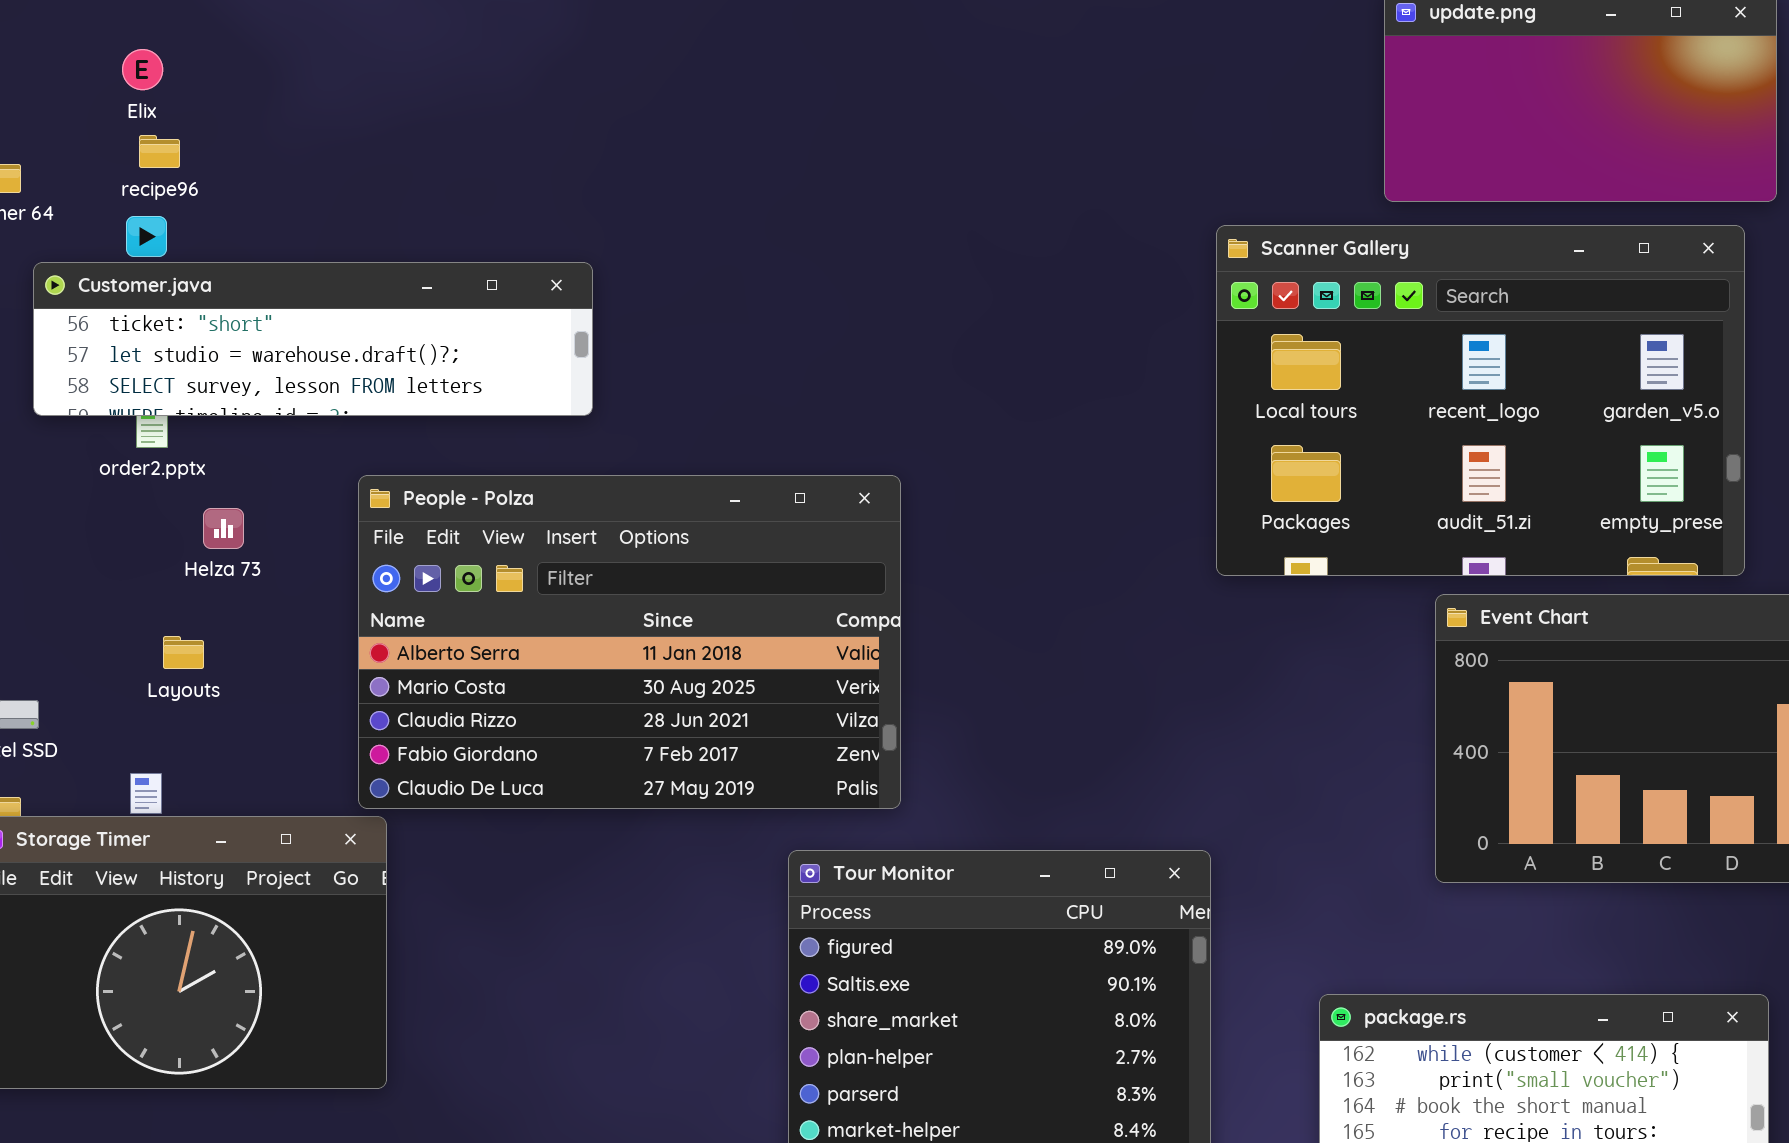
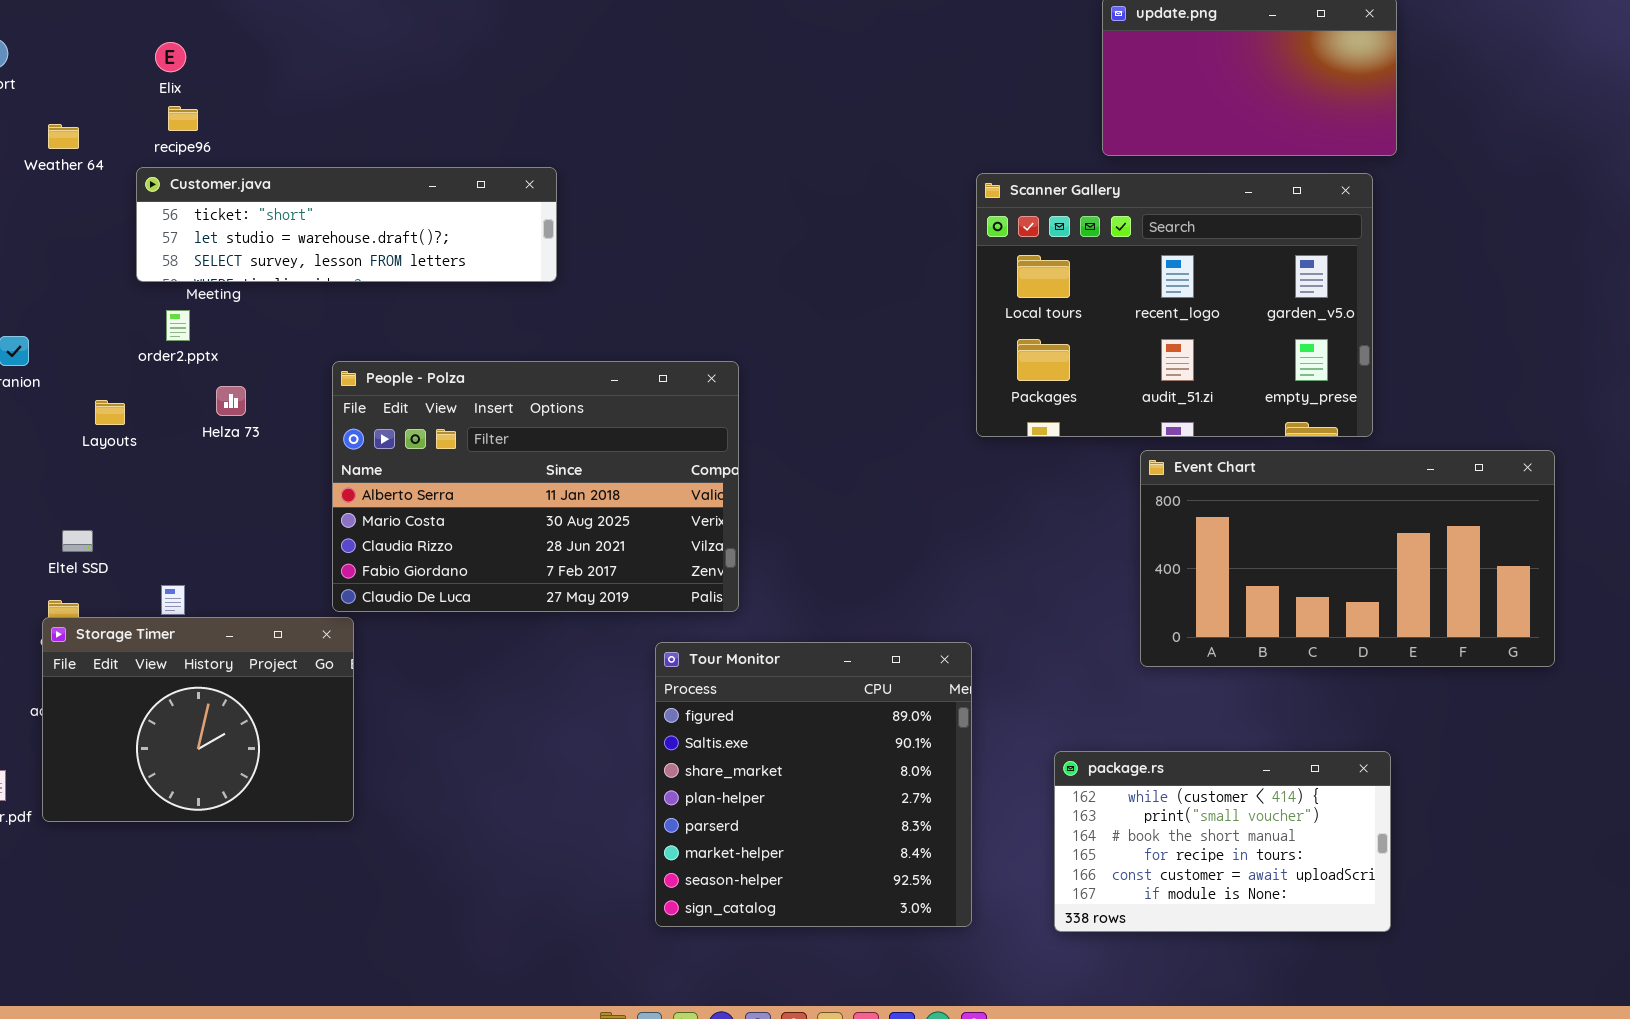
Customer.java: [33,262,593,416] -> [136,167,557,282], moved
Layouts: [163,636,204,669] -> [95,400,125,425], moved

